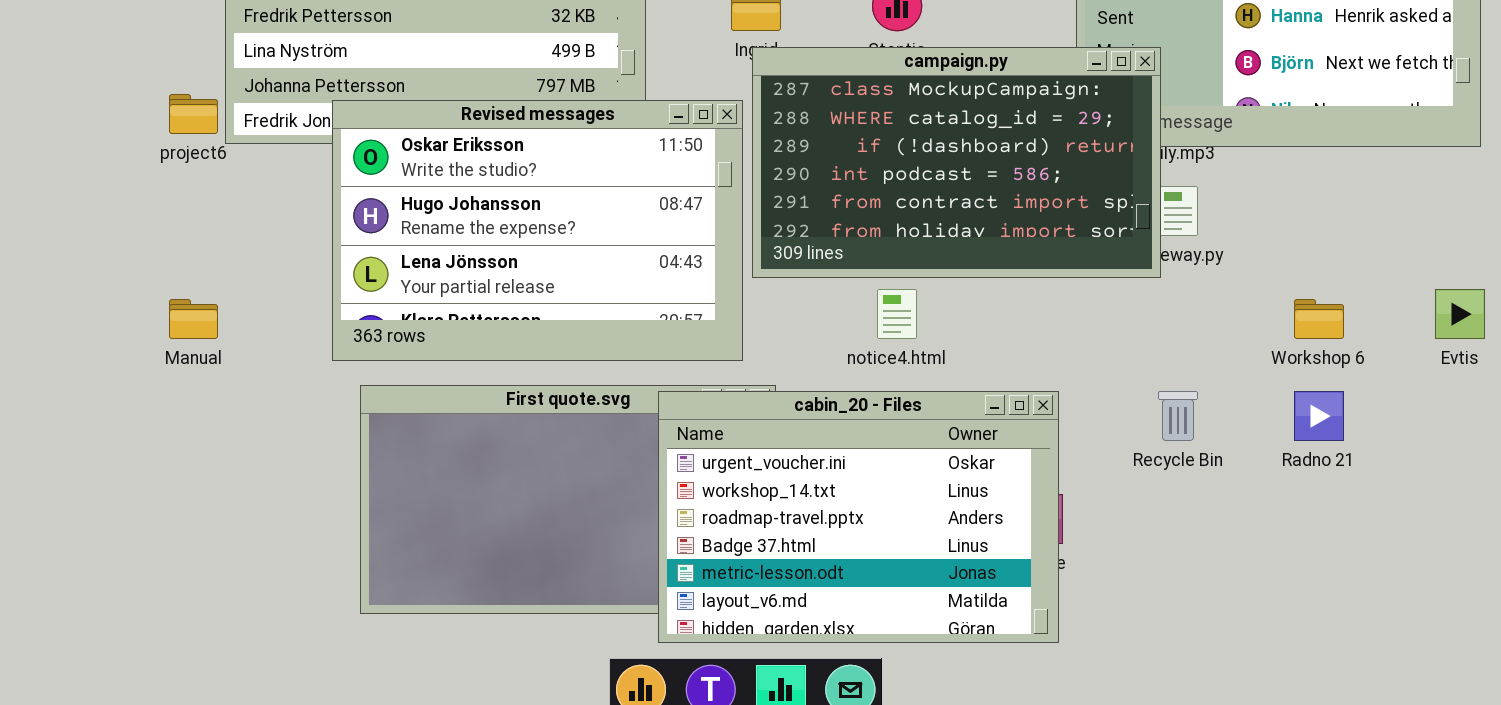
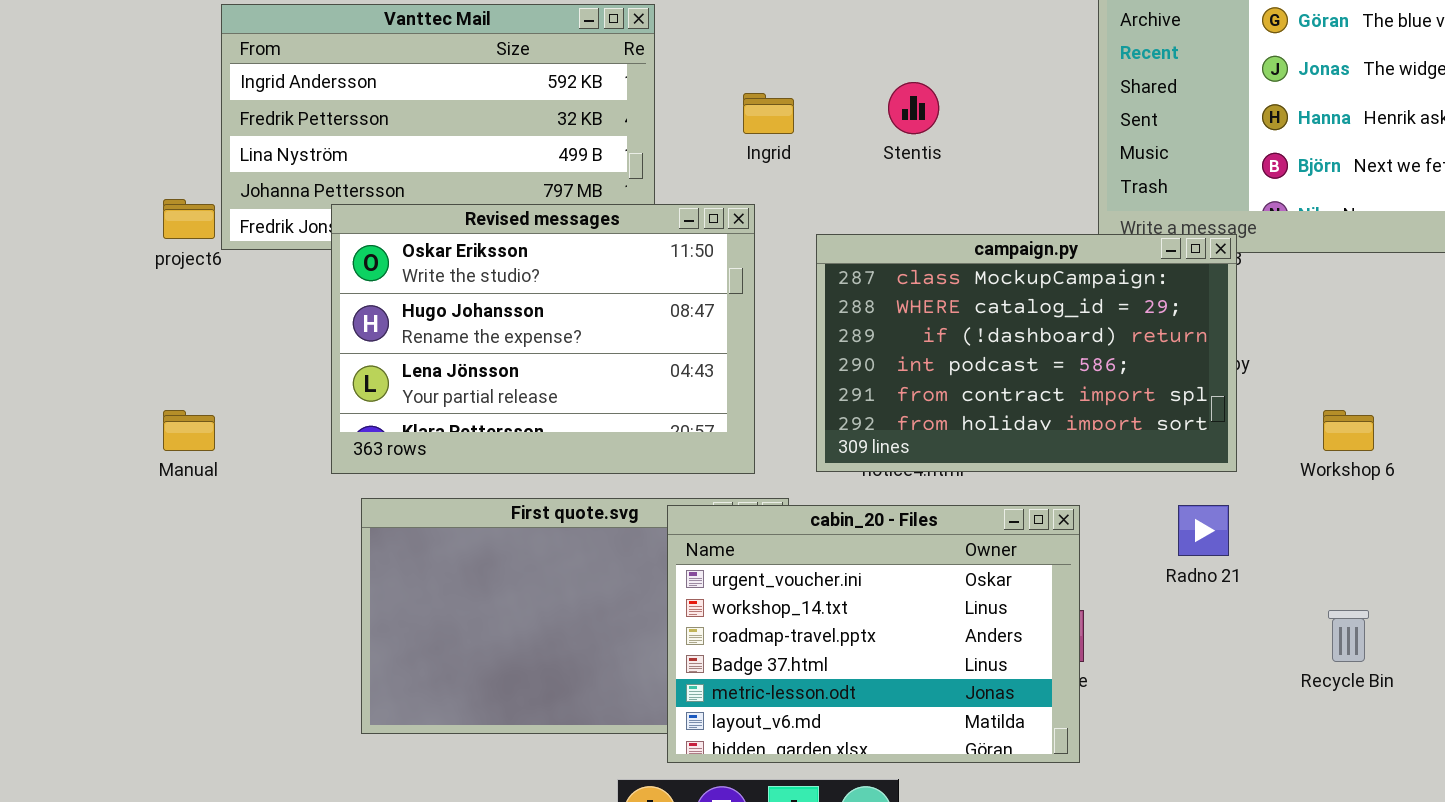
campaign.py: [752,47,1161,278] -> [816,234,1237,472], moved
Recycle Bin: [1158,391,1198,441] -> [1328,610,1369,662], moved
Radno 21: [1294,391,1344,441] -> [1178,505,1229,556], moved

